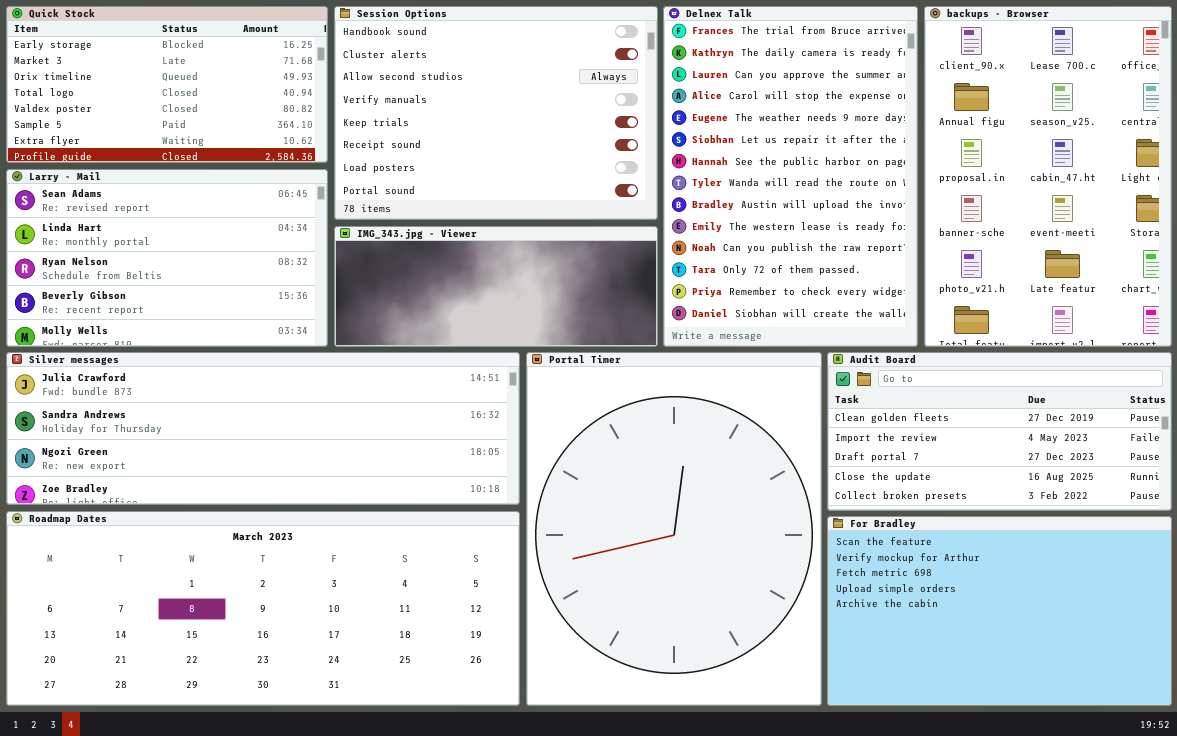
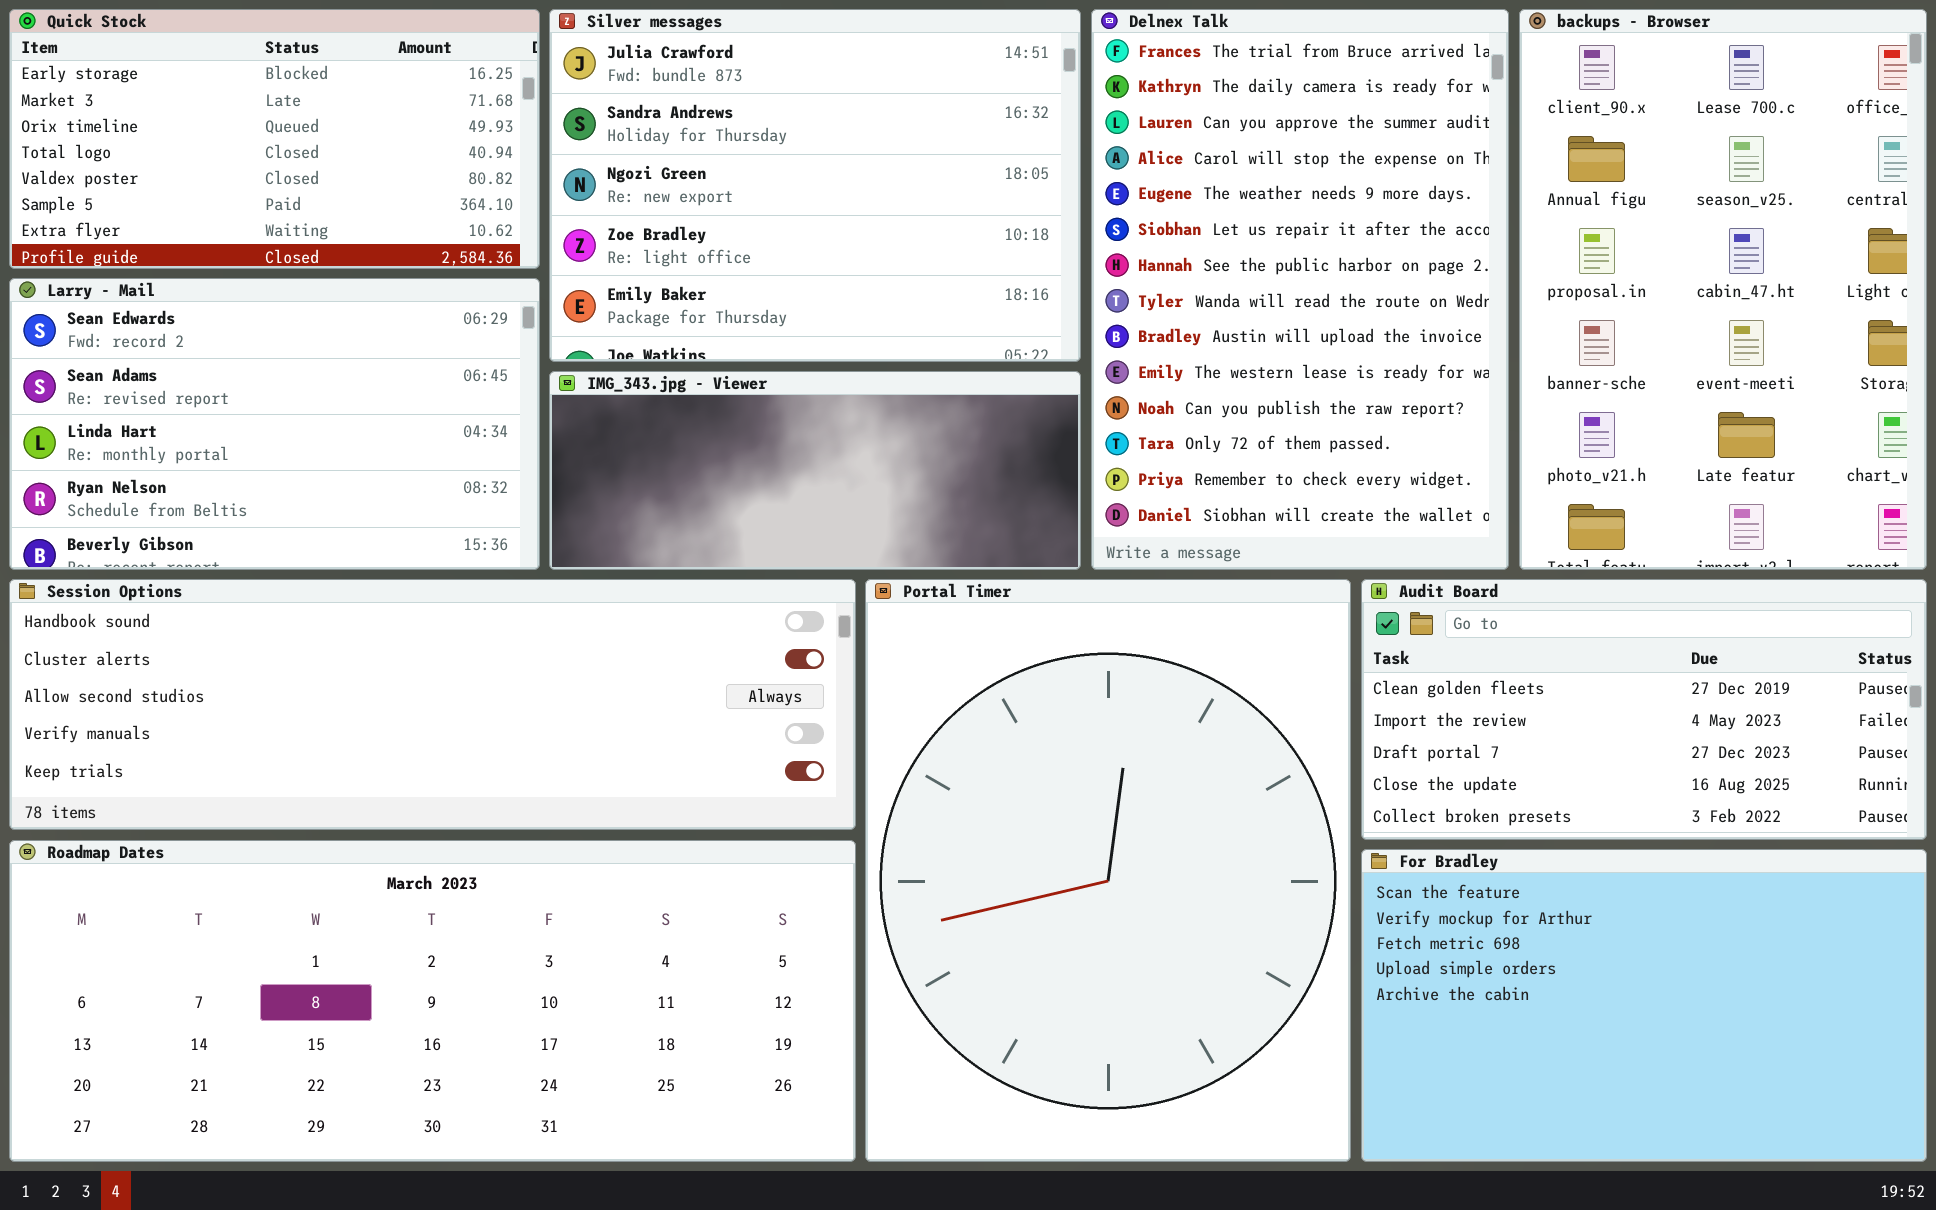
Session Options: [334,6,658,220] -> [9,579,856,830], moved, resized
Larry - Mail: [6,169,328,347] -> [9,278,540,570], scrolled up 1 row
Silver messages: [6,352,520,505] -> [549,9,1081,362], moved, resized

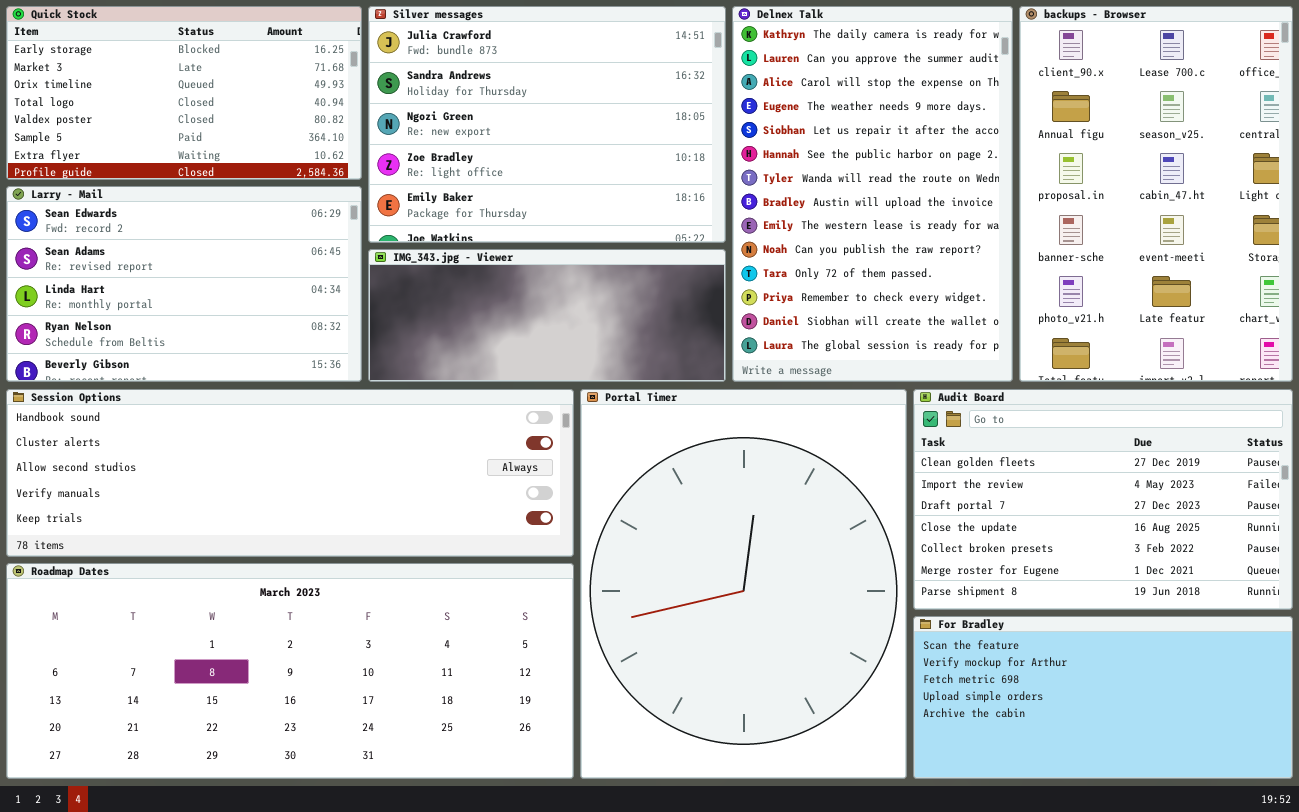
Delnex Talk: [1091,9,1509,570] -> [732,6,1013,382], scrolled down 1 row
Audit Board: [1361,579,1927,840] -> [913,389,1293,610], resized
For Bradley: [1361,849,1927,1162] -> [913,616,1293,779], resized

